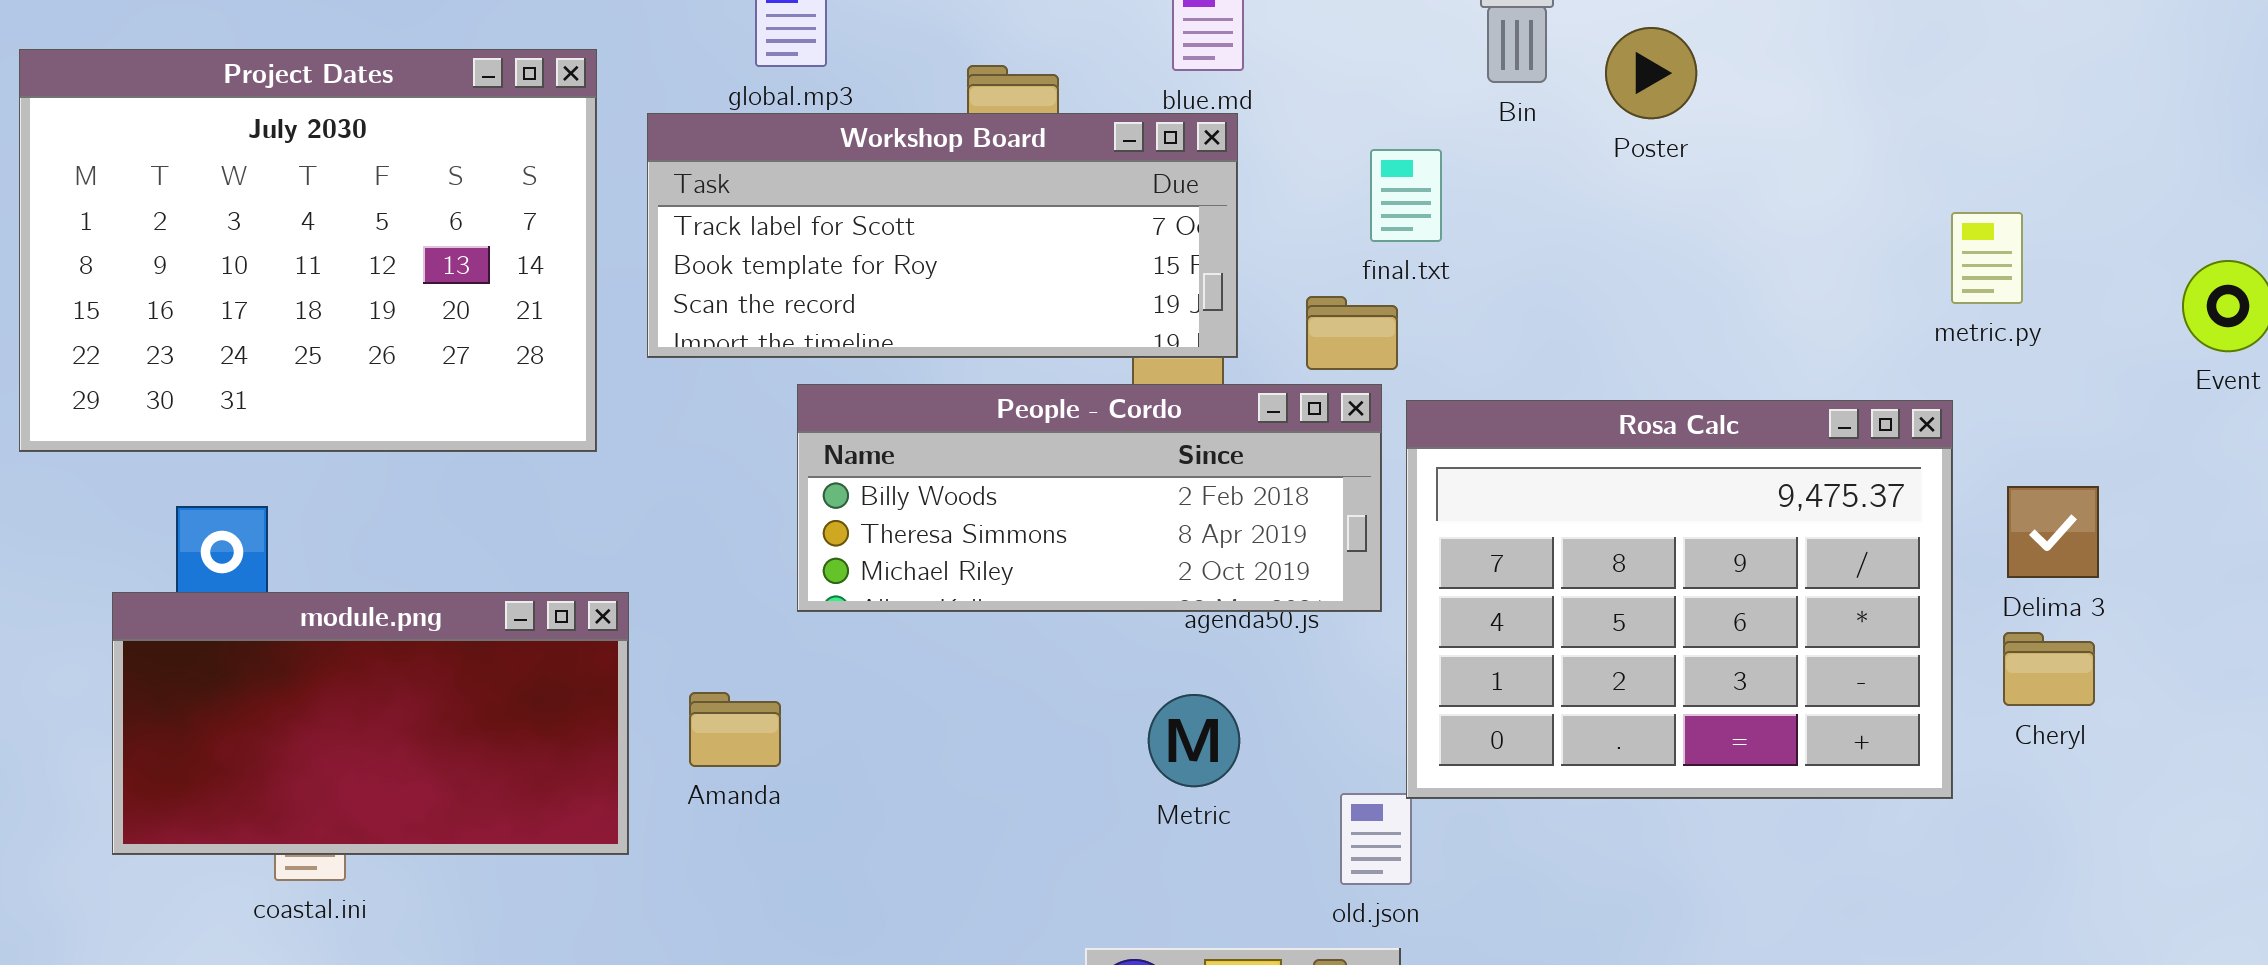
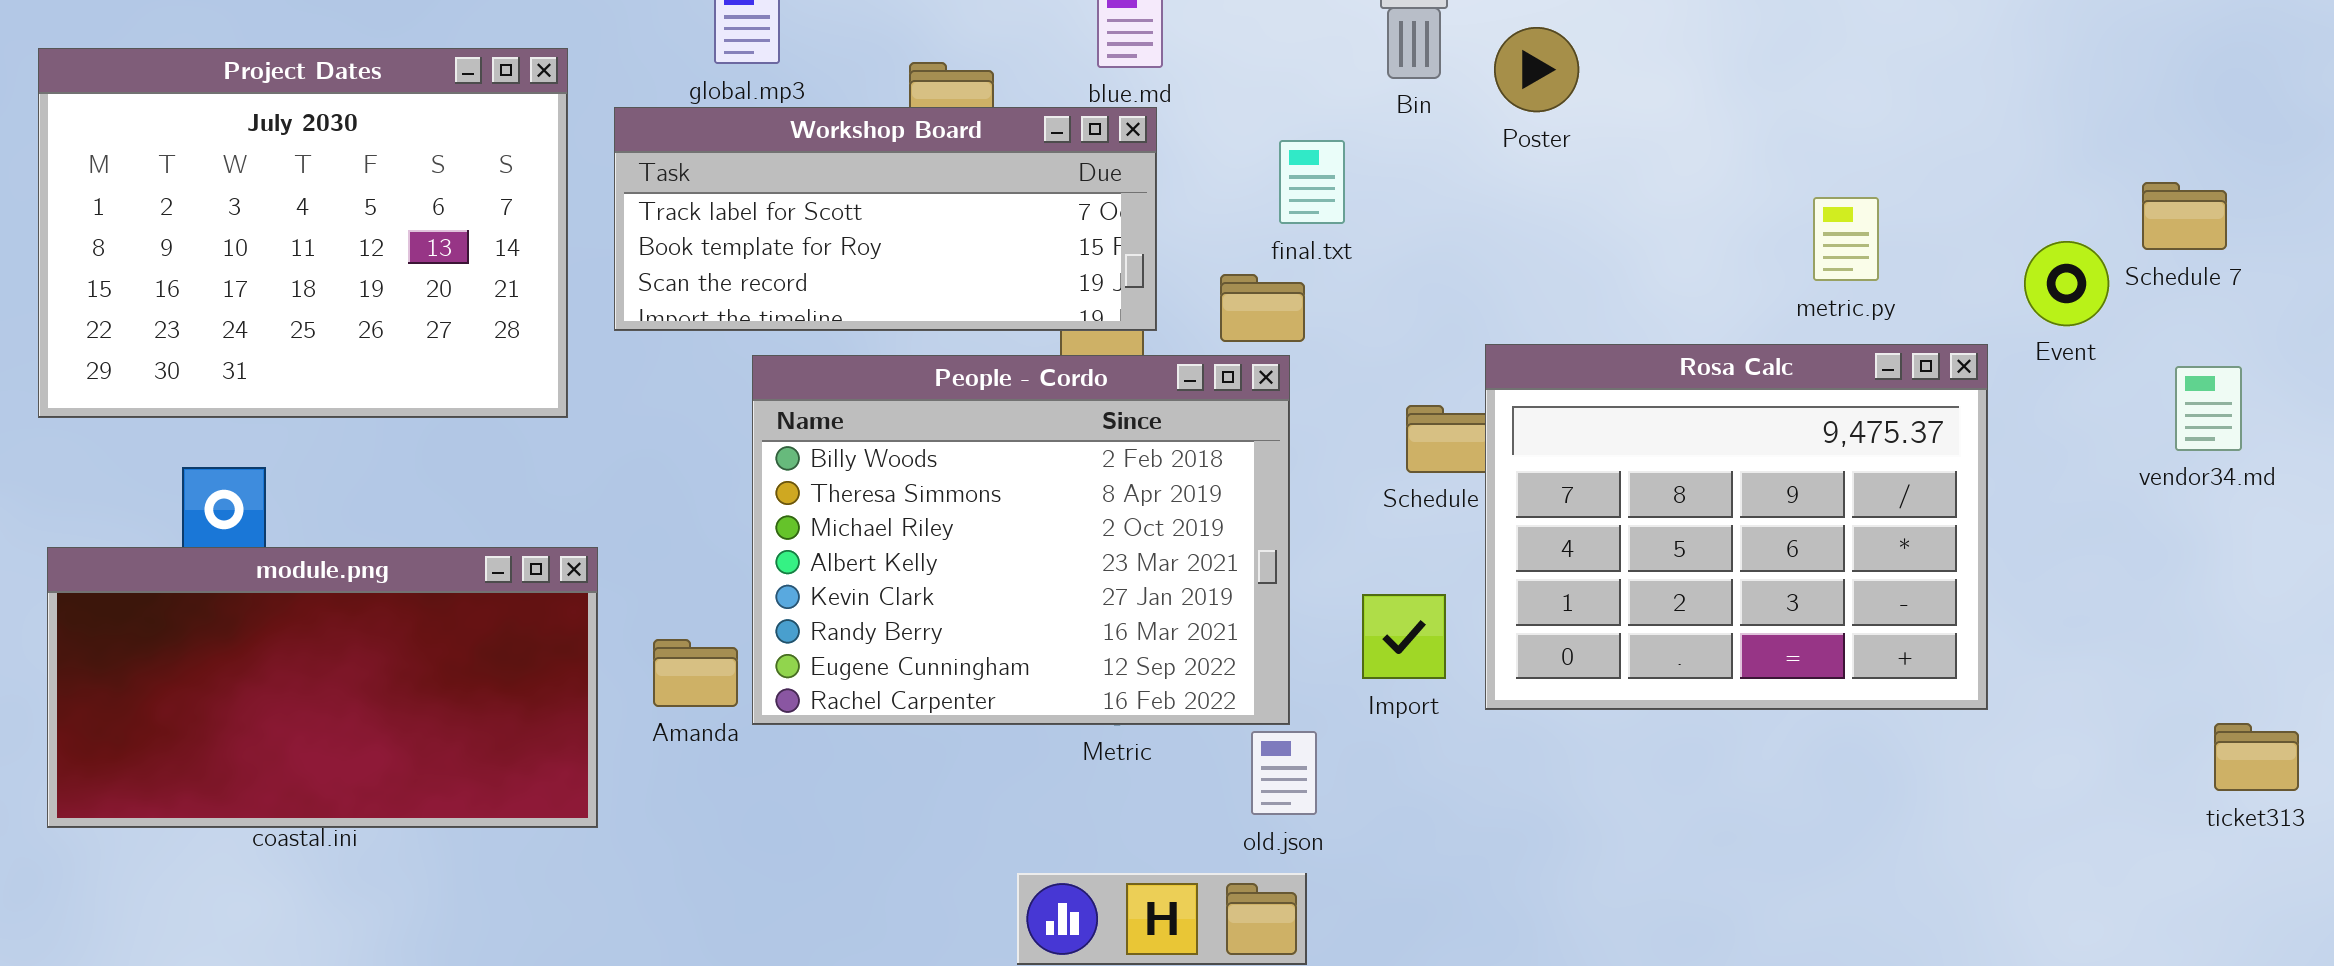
People - Cordo: [797,384,1382,612] -> [752,355,1290,725], resized
Rosa Calc: [1406,400,1953,799] -> [1485,344,1988,710], moved
module.png: [112,592,629,855] -> [47,547,598,828], resized

